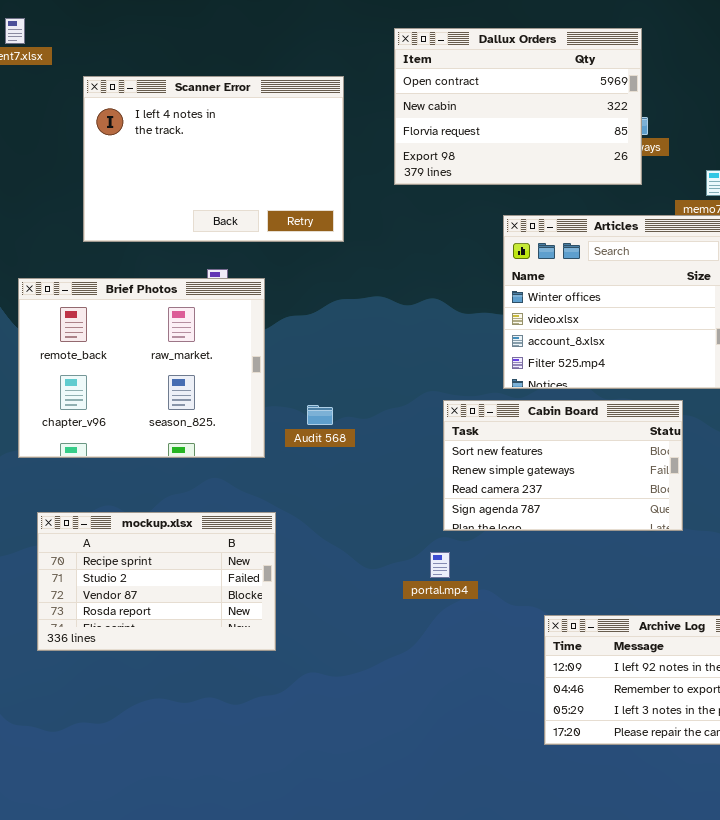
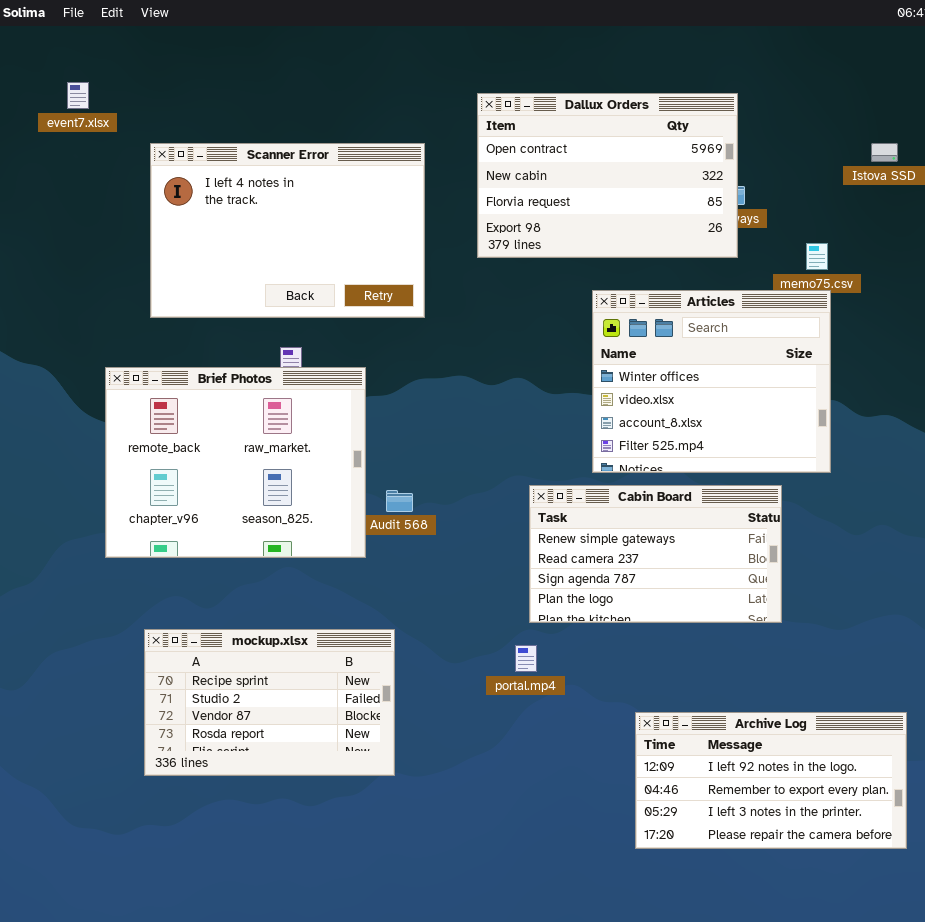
Brief Photos: [18,278,265,458] -> [105,367,366,558], moved
Cabin Board: [443,400,683,531] -> [529,485,782,623], scrolled down 1 row
mockup.xlsx: [37,512,276,651] -> [144,629,395,776], moved

